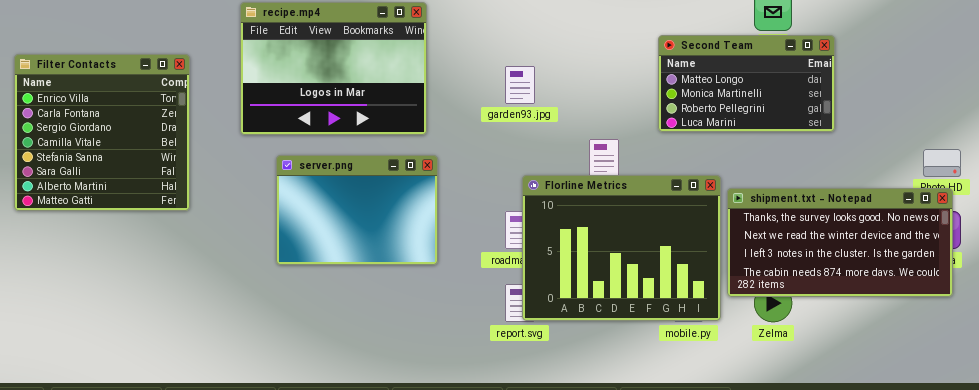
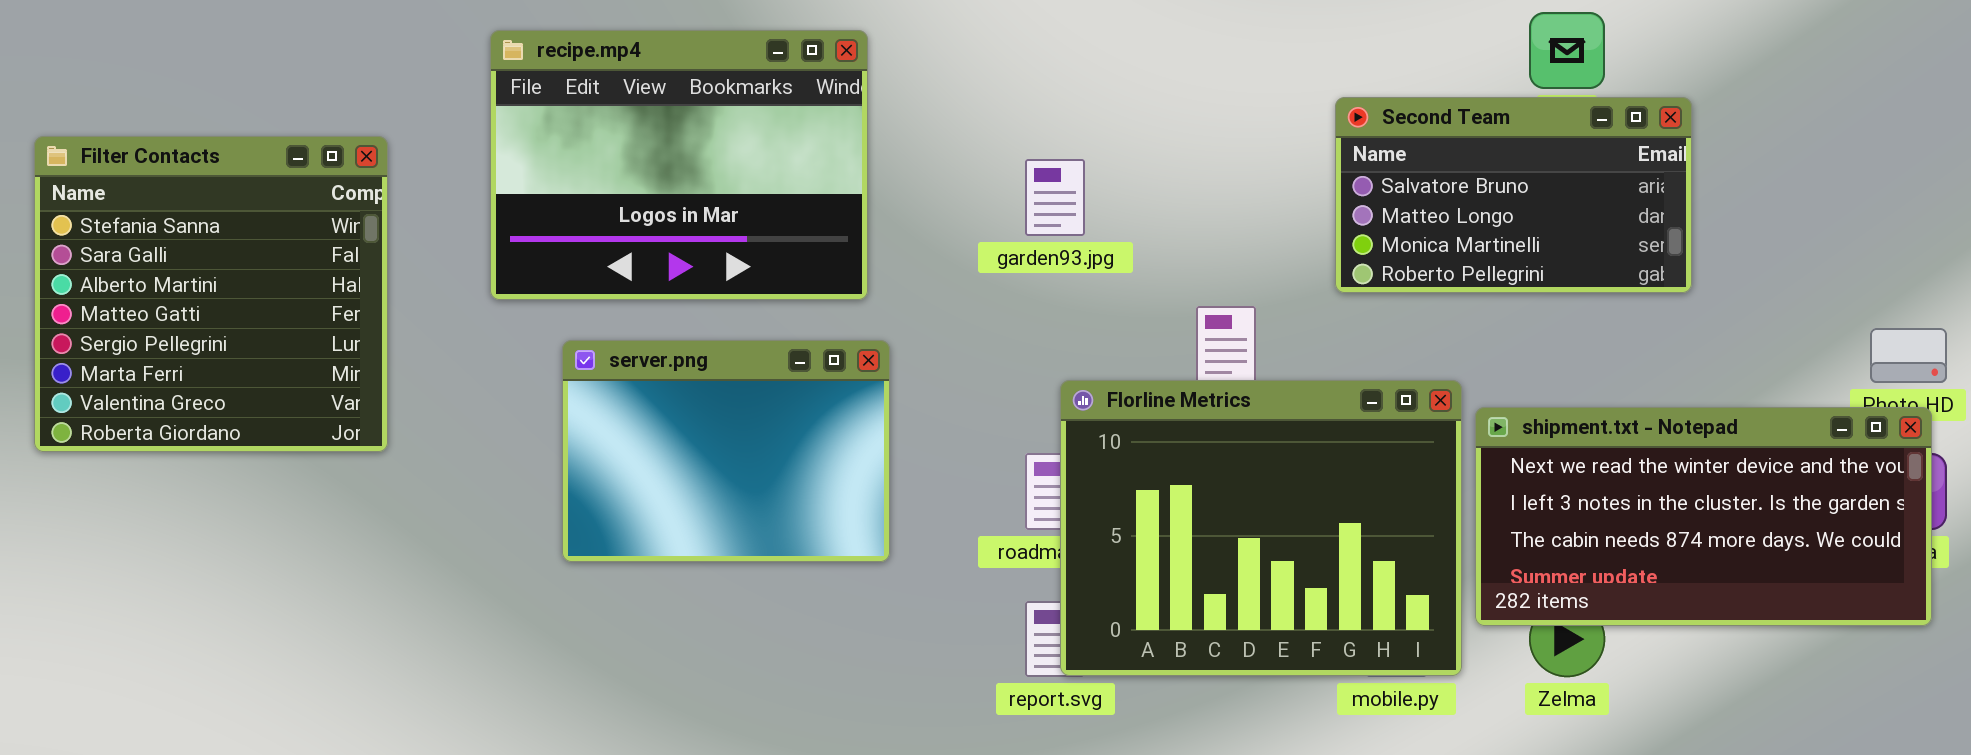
Second Team: [658,35,835,132] -> [1335,97,1692,293], scrolled up 1 row
Filter Contacts: [14,54,190,211] -> [34,136,388,452], scrolled down 4 rows
shipment.txt - Notepad: [727,188,953,297] -> [1475,407,1932,626], scrolled down 1 row

